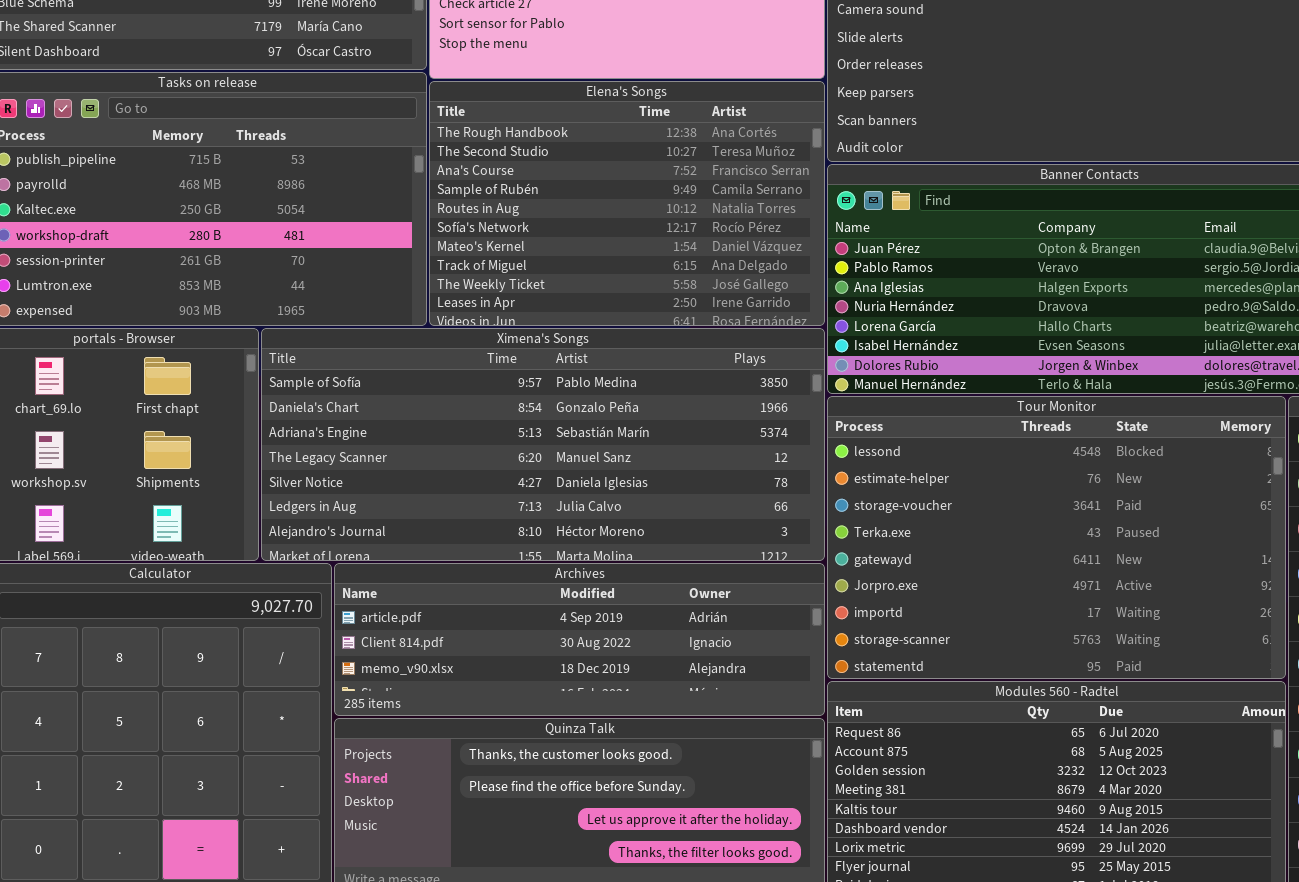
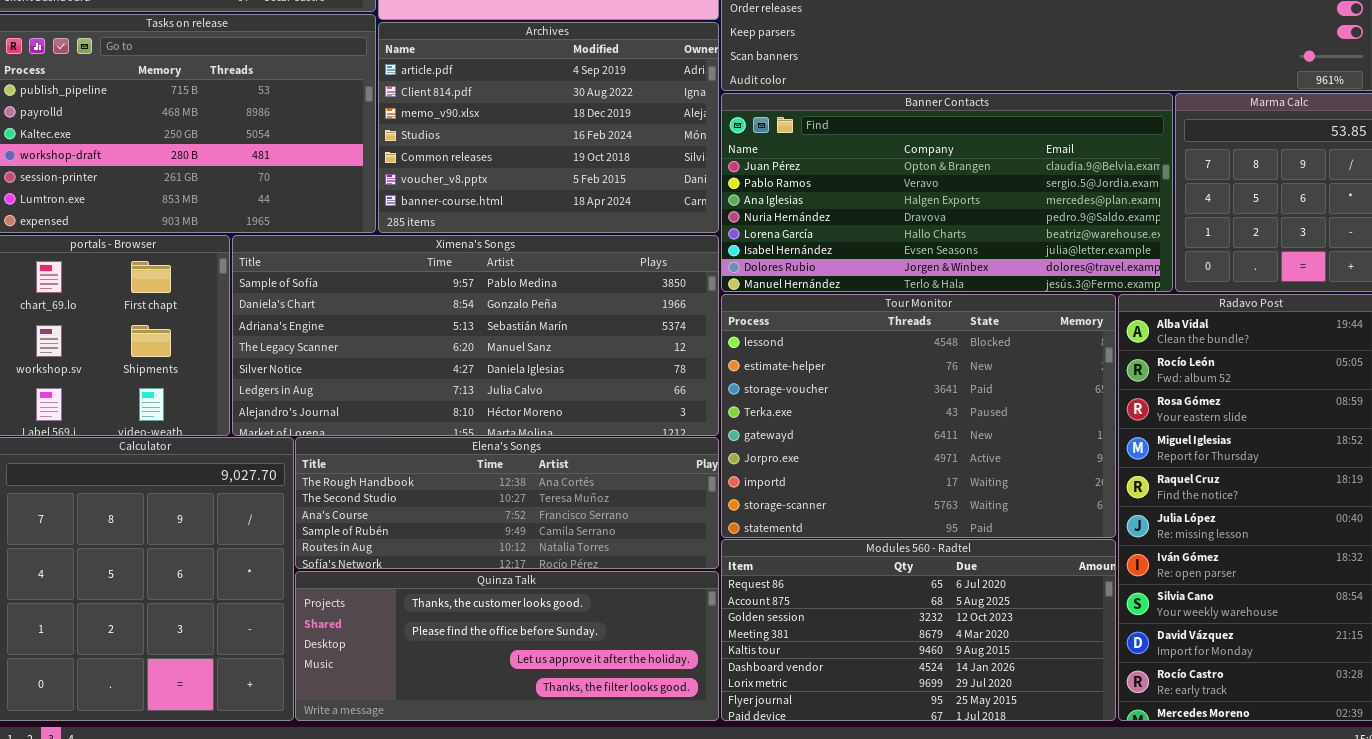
Elena's Songs: [429,81,825,326] -> [295,437,719,569], moved, resized
Archives: [334,563,825,716] -> [378,22,719,233], moved, resized

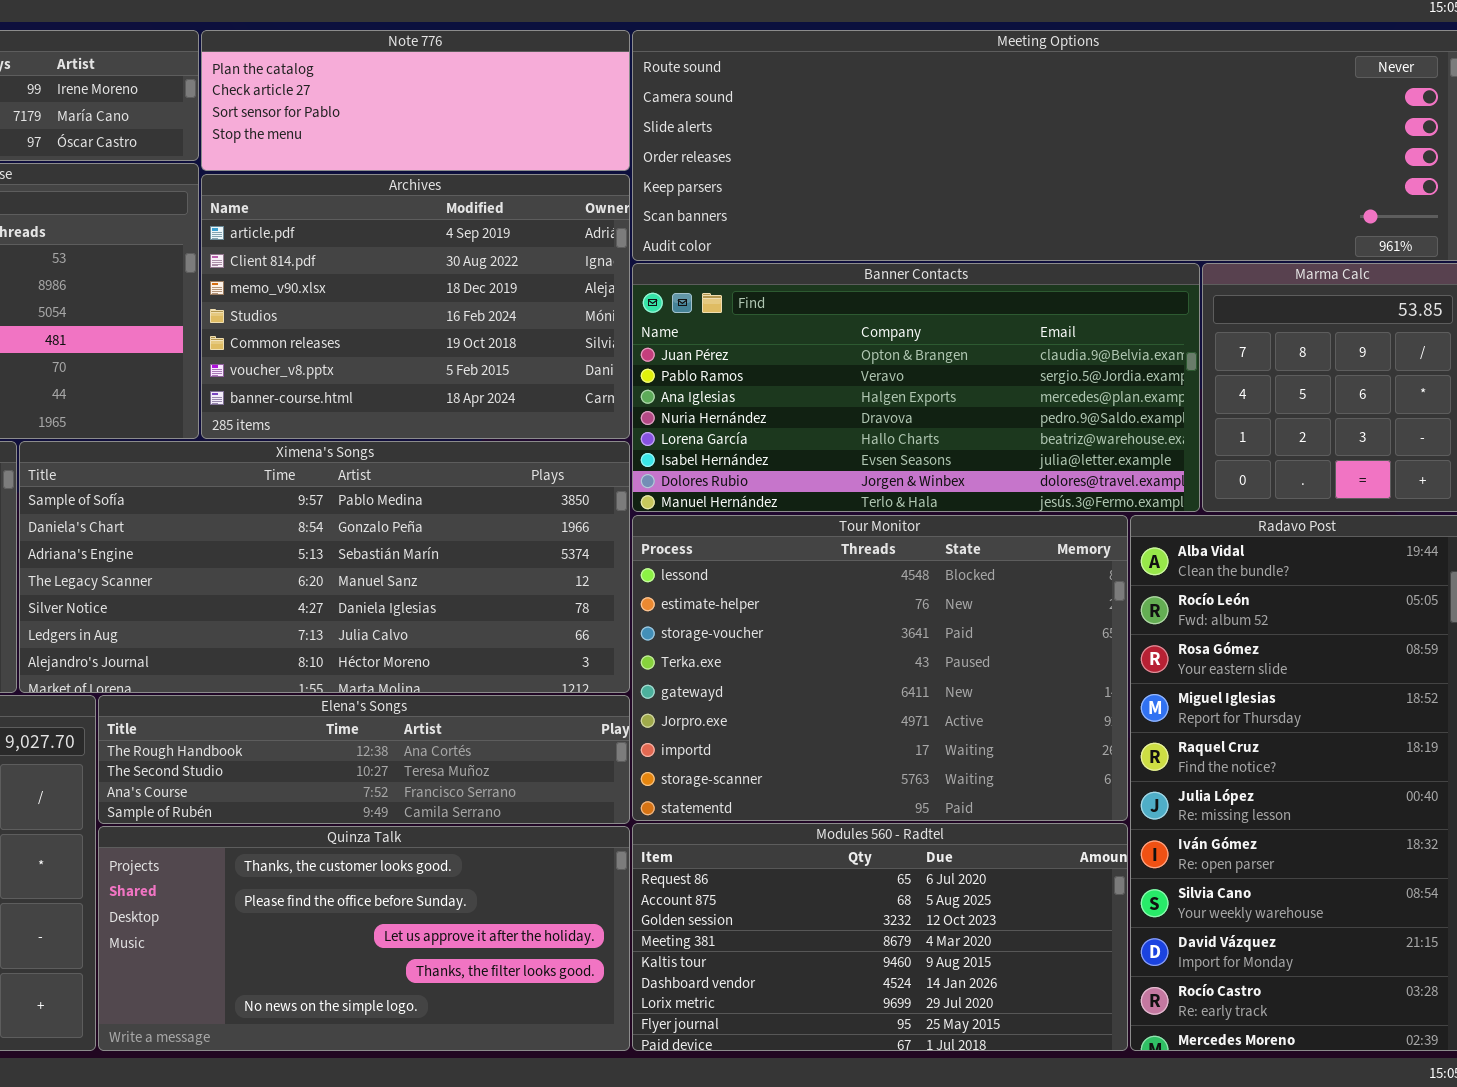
Elena's Songs: [295,437,719,569] -> [98,695,630,824], resized
Quinza Talk: [295,571,719,721] -> [98,826,630,1051], resized

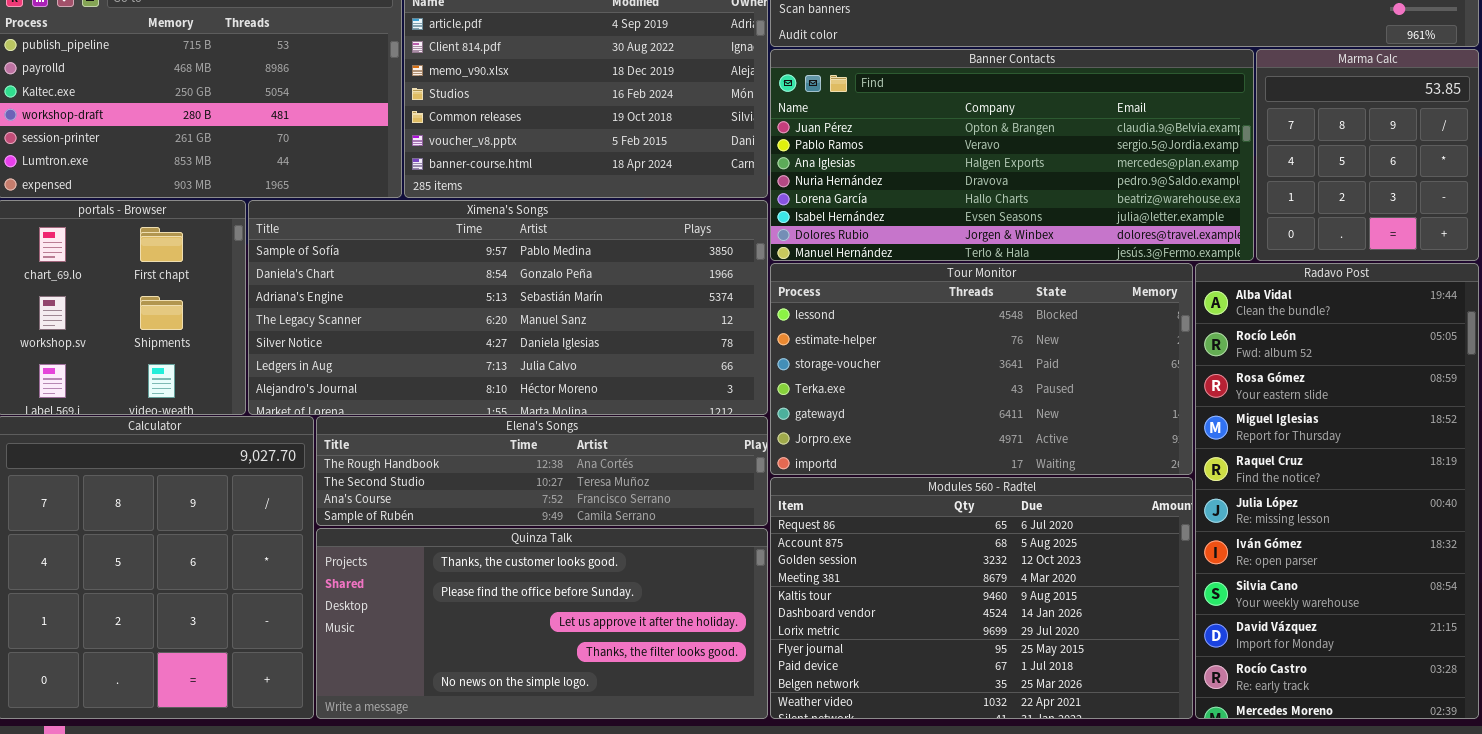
Tour Monitor: [632,515,1128,821] -> [770,263,1193,475], resized
Modules 560 - Radtel: [632,823,1128,1051] -> [770,477,1193,719], resized

